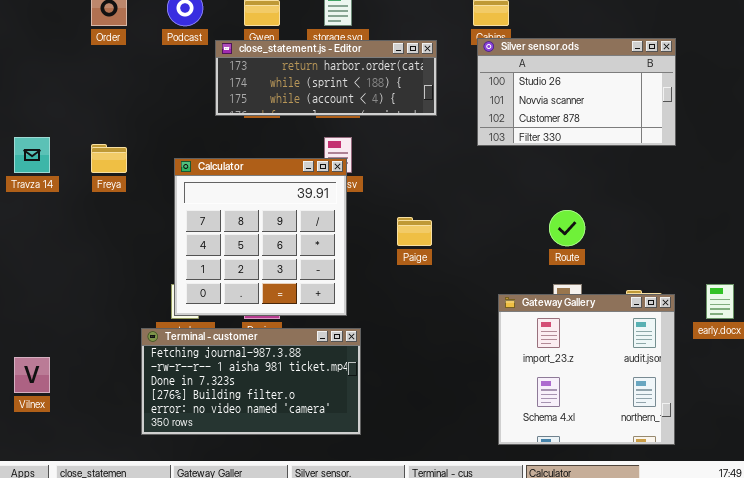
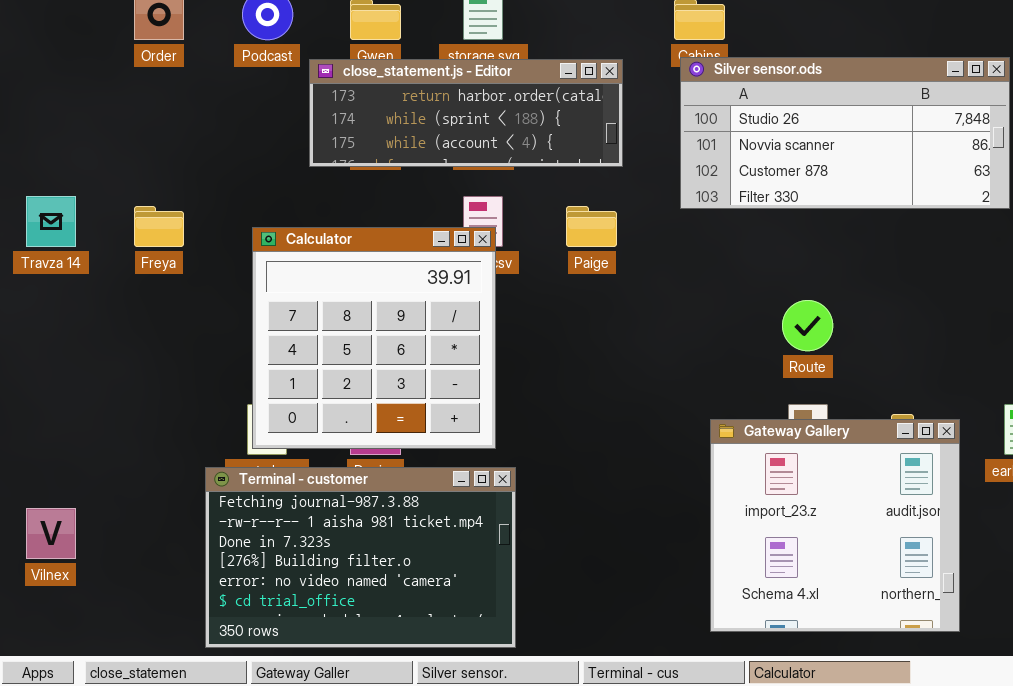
Silver sensor.ods: [477,38,676,146] -> [680,57,1010,209], resized
Paige: [397,217,432,246] -> [566,206,617,247], moved
Terminal - customer: [141,328,361,435] -> [205,467,516,648], resized

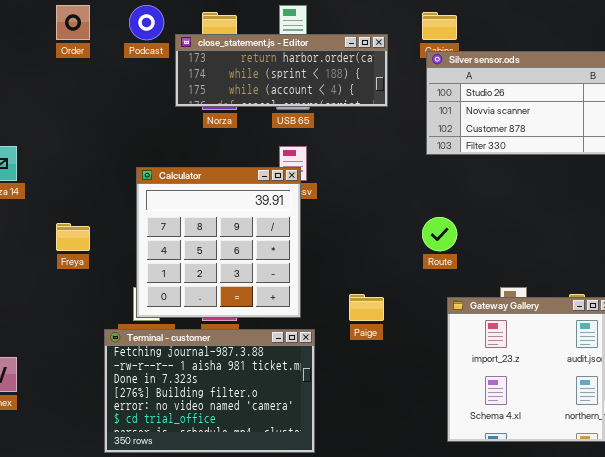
close_statement.js - Editor: [309,59,623,167] -> [175,34,388,107], moved
Freya: [134,206,184,247] -> [56,223,90,251], moved
Paige: [566,206,617,247] -> [349,294,384,321], moved
Route: [782,300,833,351] -> [422,217,457,251], moved

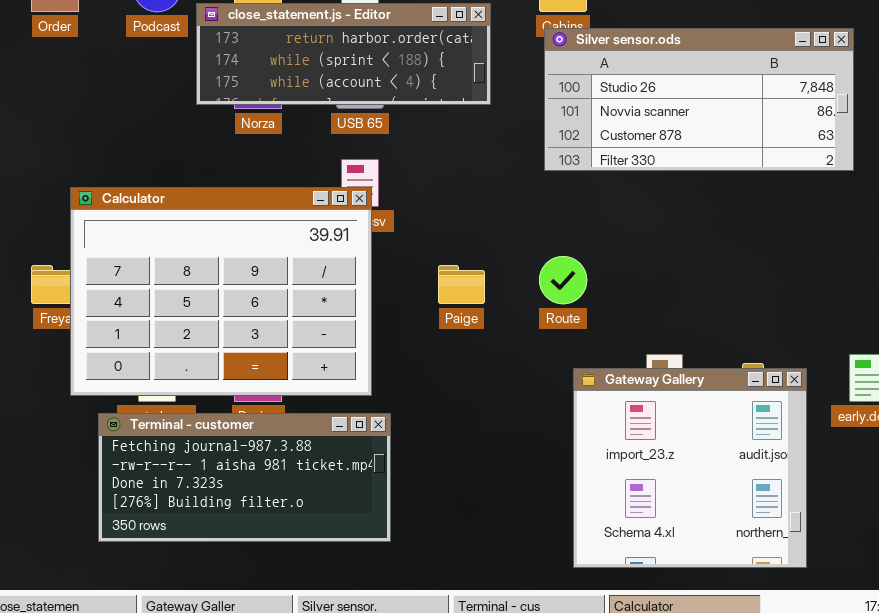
Calculator: [136,167,301,318] -> [70,187,372,396], resized
Paige: [349,294,384,321] -> [438,265,485,304], moved
Terminal - customer: [104,329,315,453] -> [98,413,391,542], resized

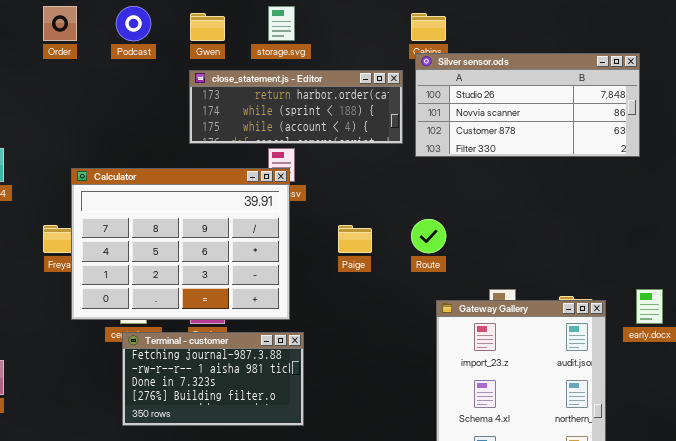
close_statement.js - Editor: [196,3,491,105] -> [189,70,403,144], moved
Terminal - customer: [98,413,391,542] -> [122,332,304,426], resized

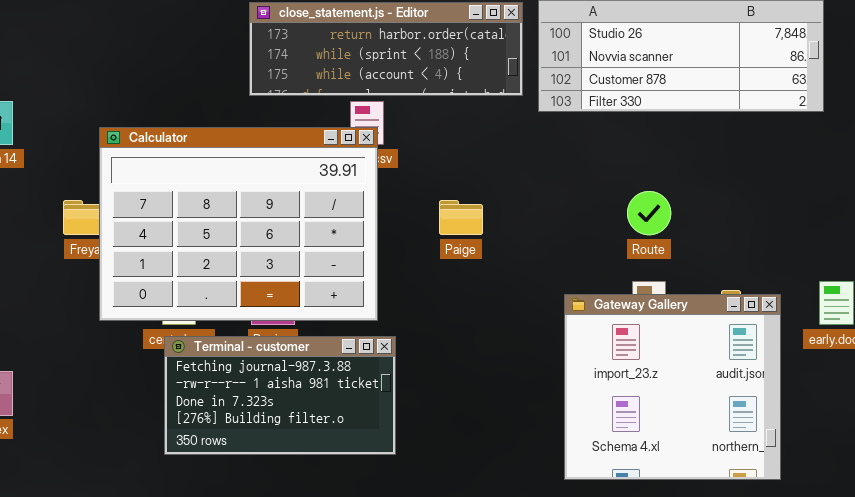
Route: [411,219,446,253] -> [627,191,671,235], moved

